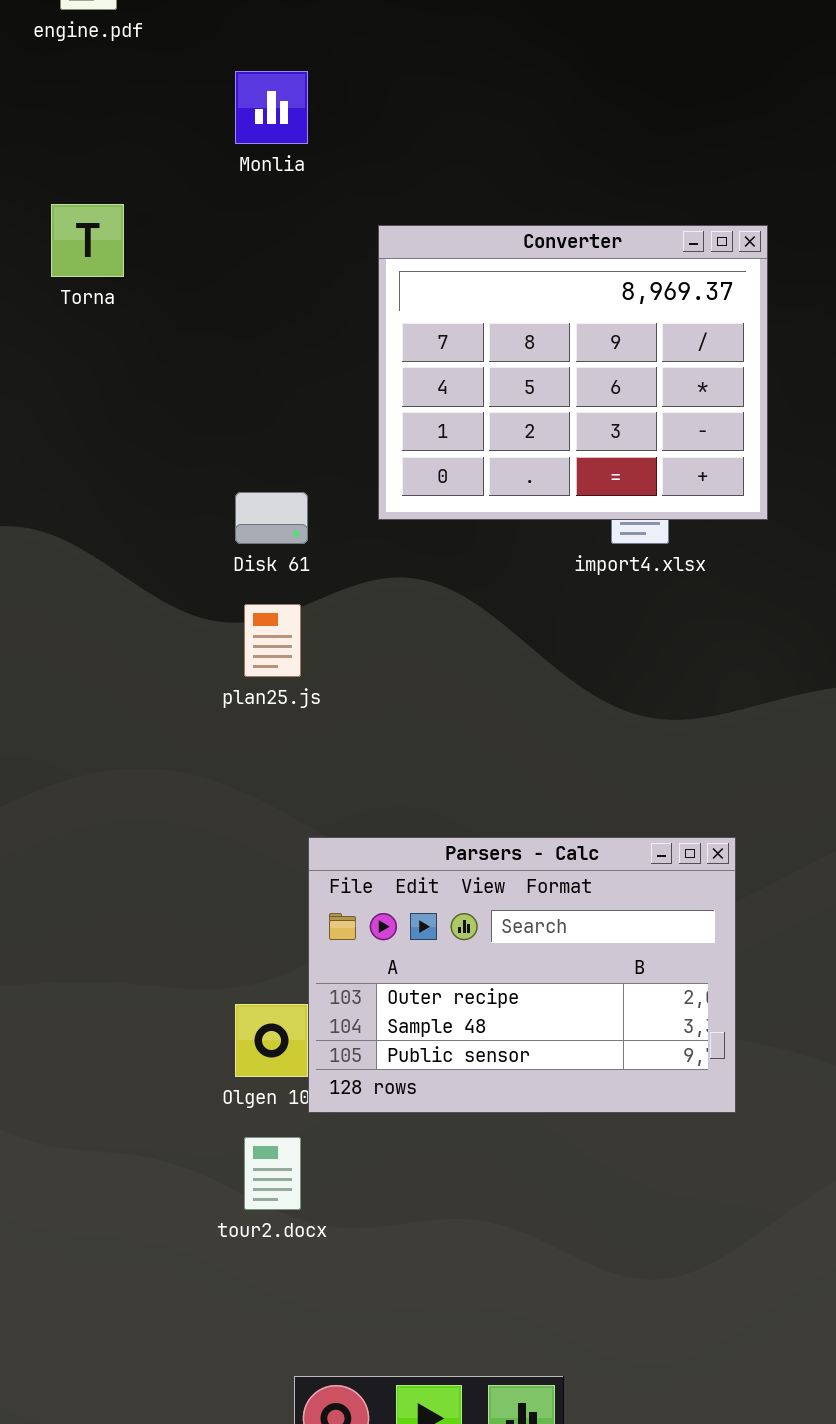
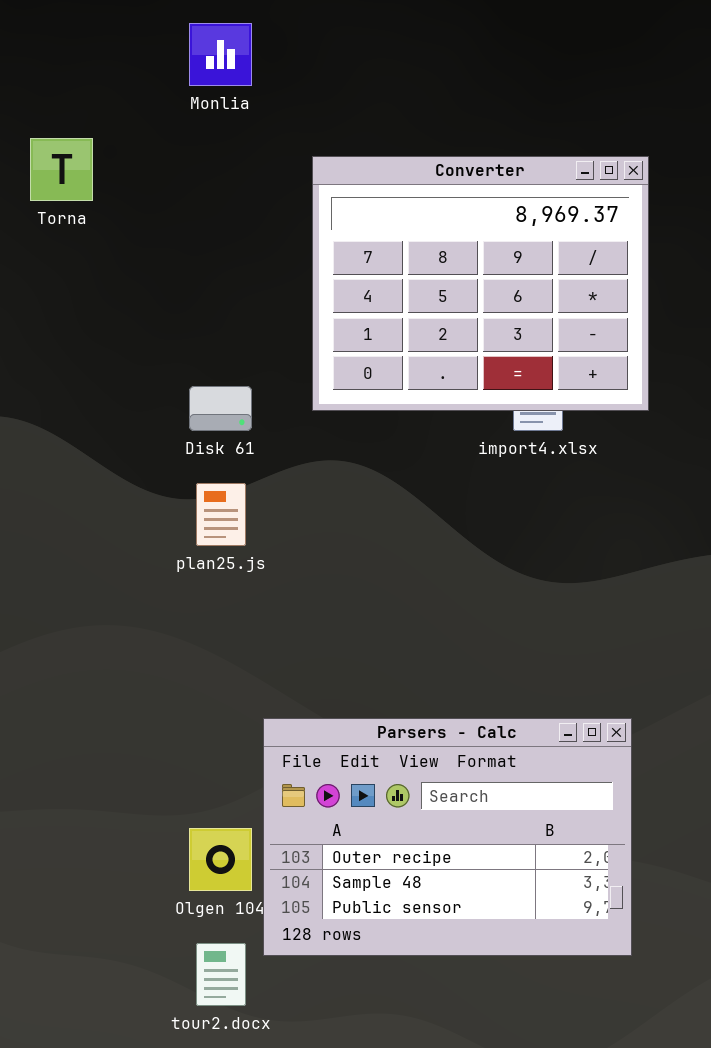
Parsers - Calc: [308,837,736,1113] -> [263,718,632,956], moved

